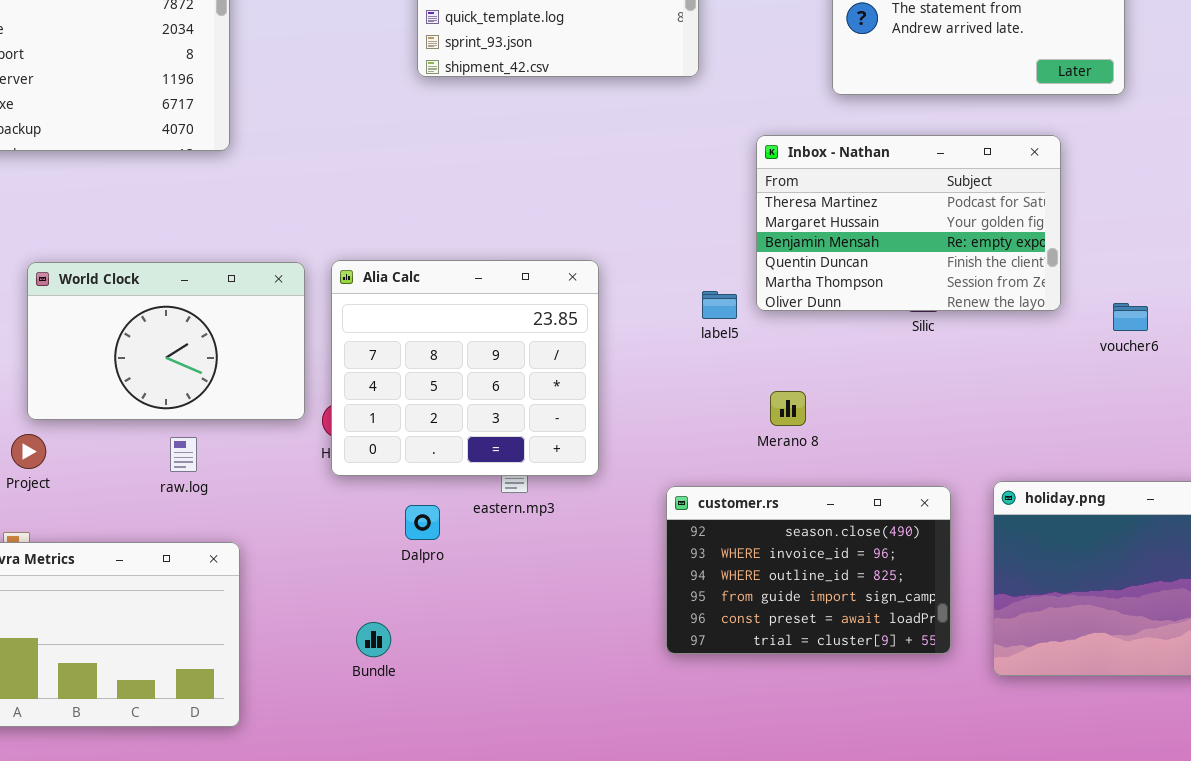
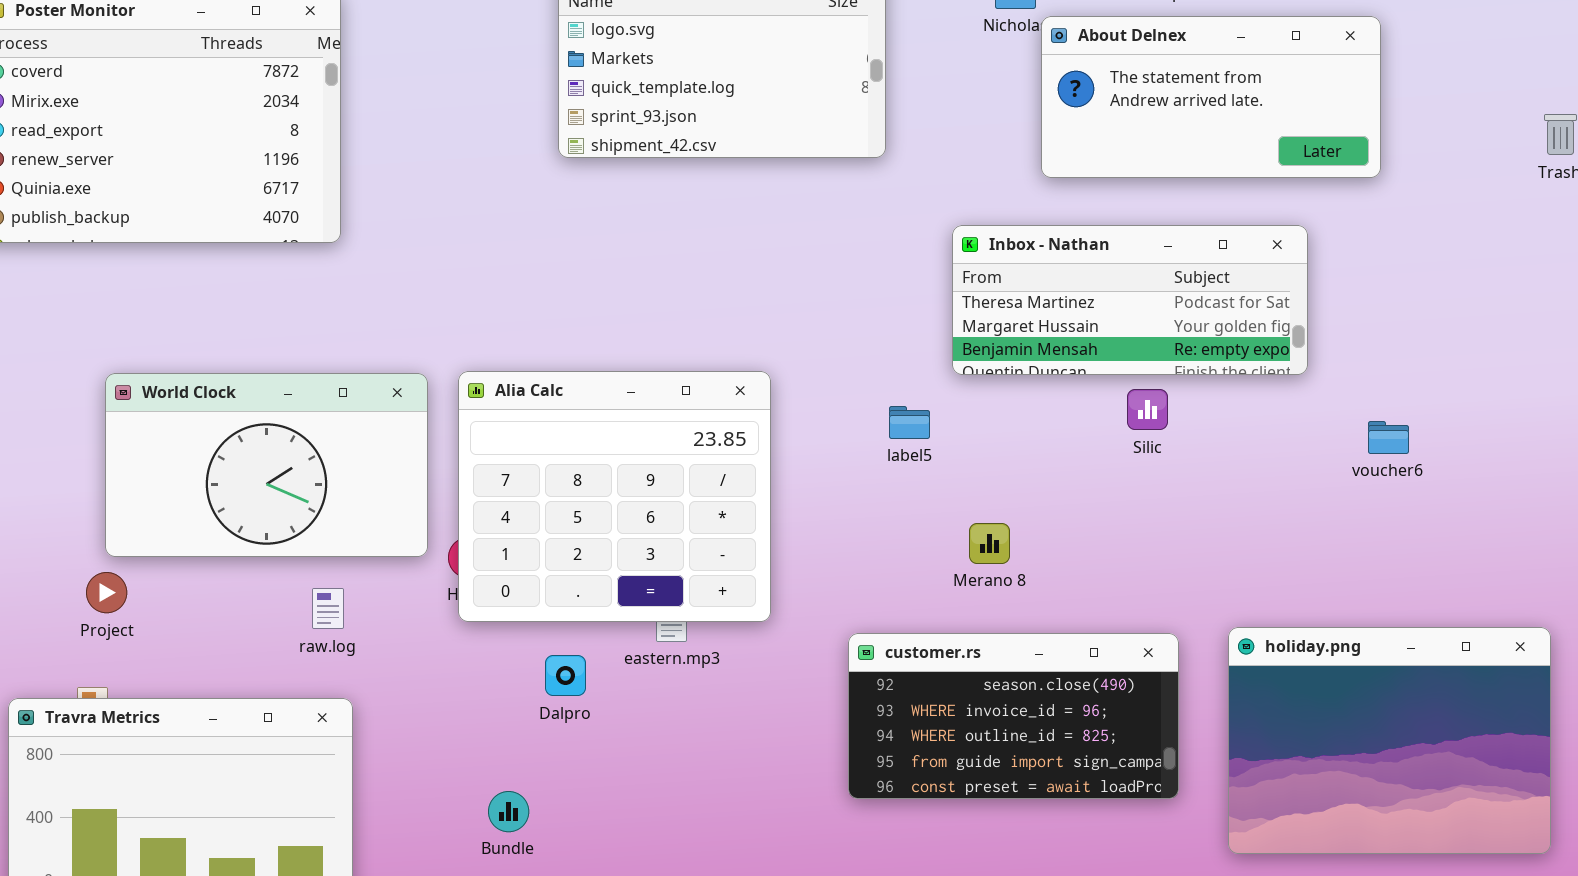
Inbox - Nathan: [756,135,1061,311] -> [952,225,1308,375], resized
raw.log: [170,437,197,472] -> [312,588,344,629], moved
customer.rs: [666,486,951,654] -> [848,633,1179,799], resized

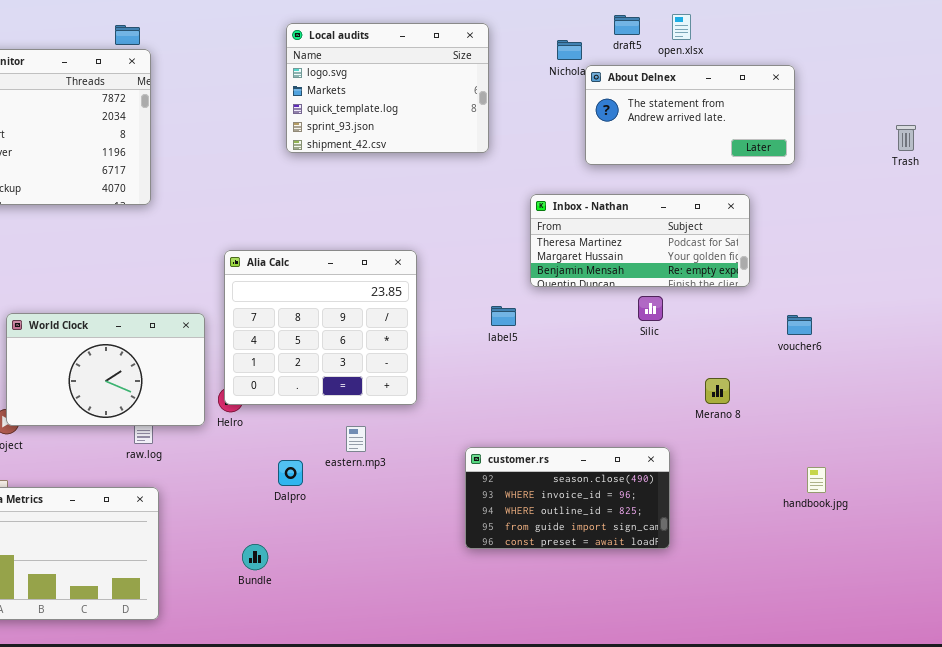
Alia Calc: [458,371,771,622] -> [224,250,417,405], moved
World Clock: [105,373,428,557] -> [6,313,205,426], moved
Merano 8: [969,523,1010,564] -> [705,378,730,404], moved
holiday.png: [1228,627,1551,854] -> none, closed

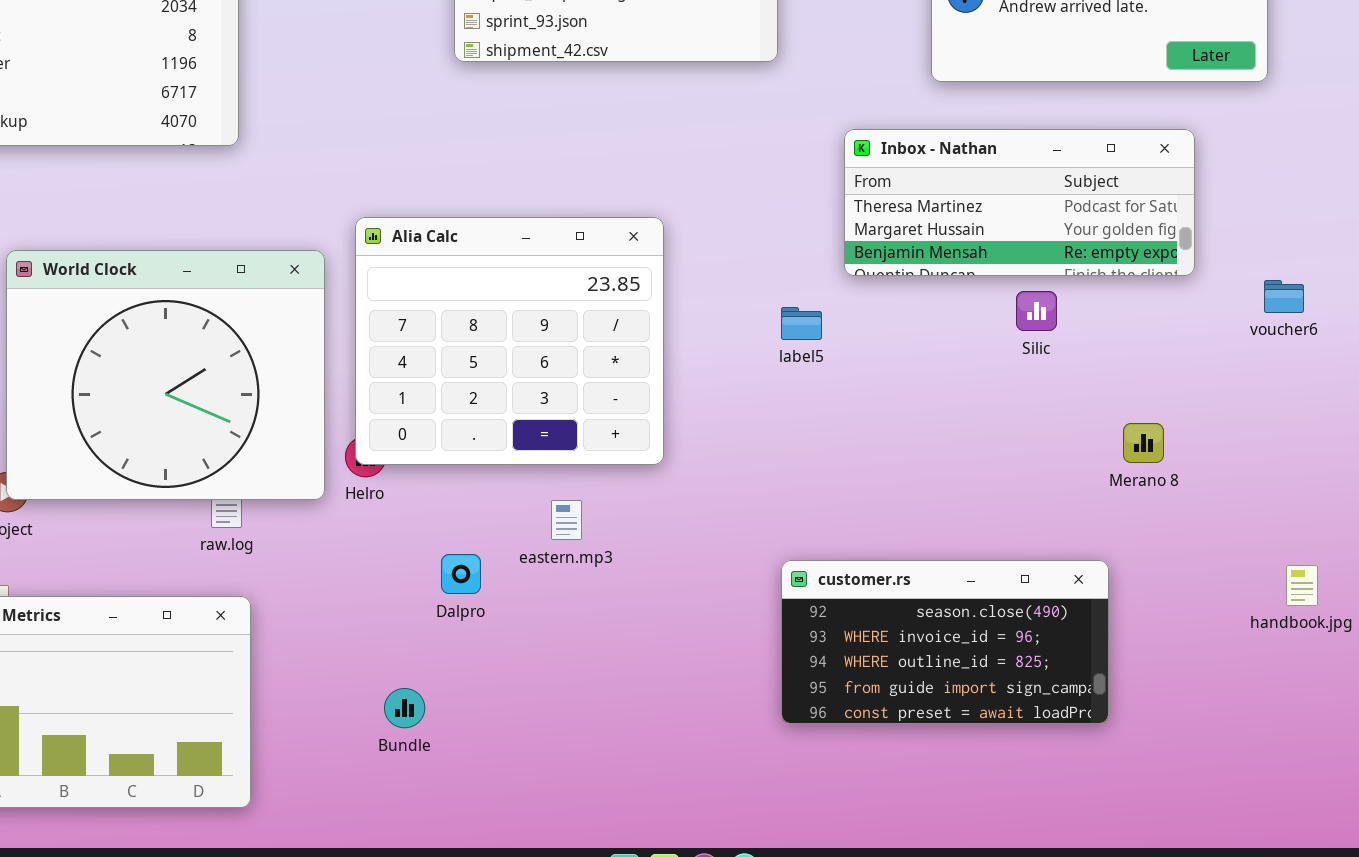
World Clock: [6,313,205,426] -> [6,250,325,500], resized
voucher6: [787,315,812,335] -> [1264,280,1304,313], moved
customer.rs: [465,447,670,549] -> [781,560,1109,724], moved

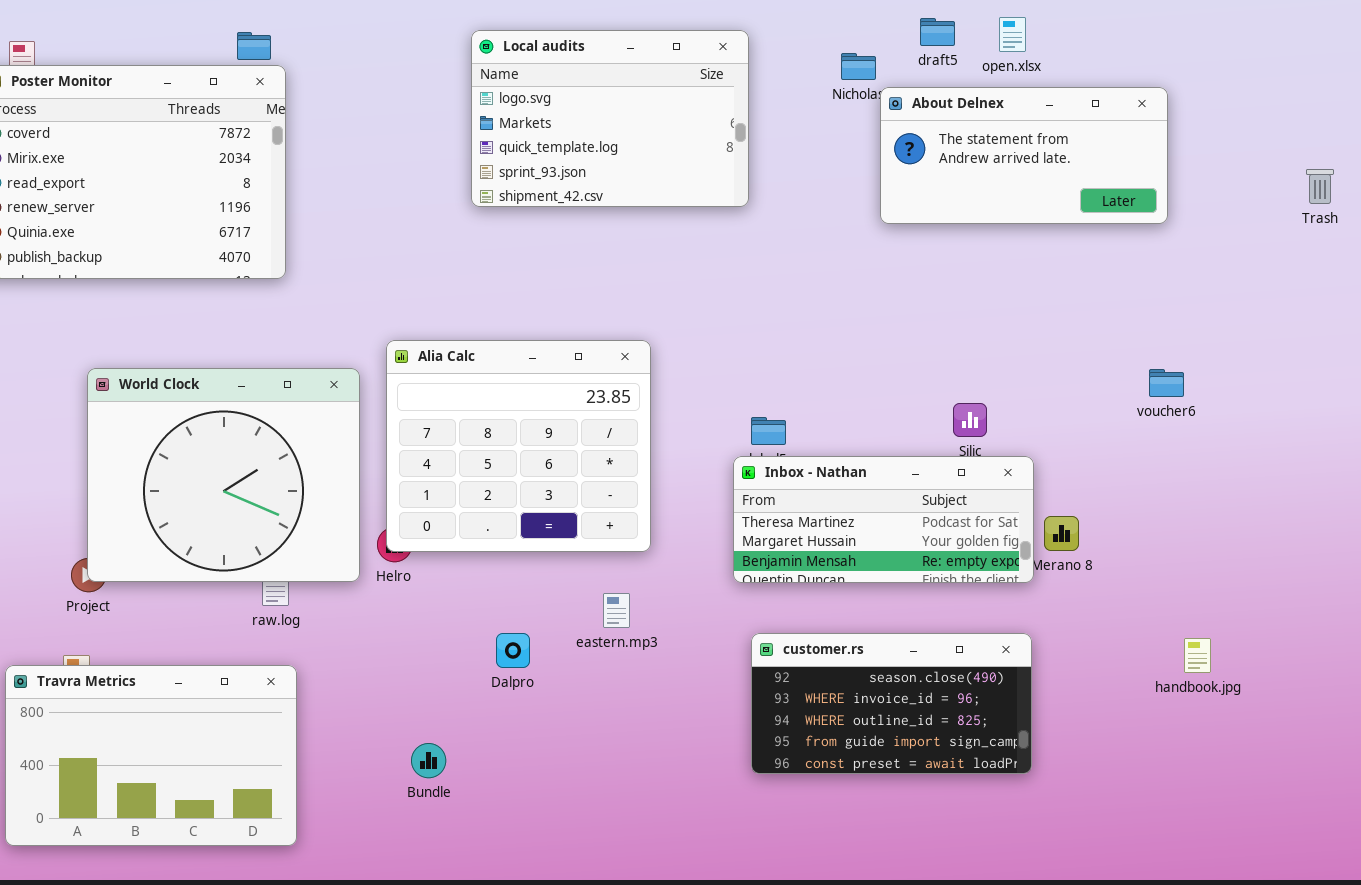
Inbox - Nathan: [844,129,1195,276] -> [733,456,1034,583], moved
voucher6: [1264,280,1304,313] -> [1149,369,1184,397], moved
eastern.mp3: [551,500,582,540] -> [603,593,630,628], moved
Dalpro: [441,554,481,594] -> [496,633,530,668], moved

